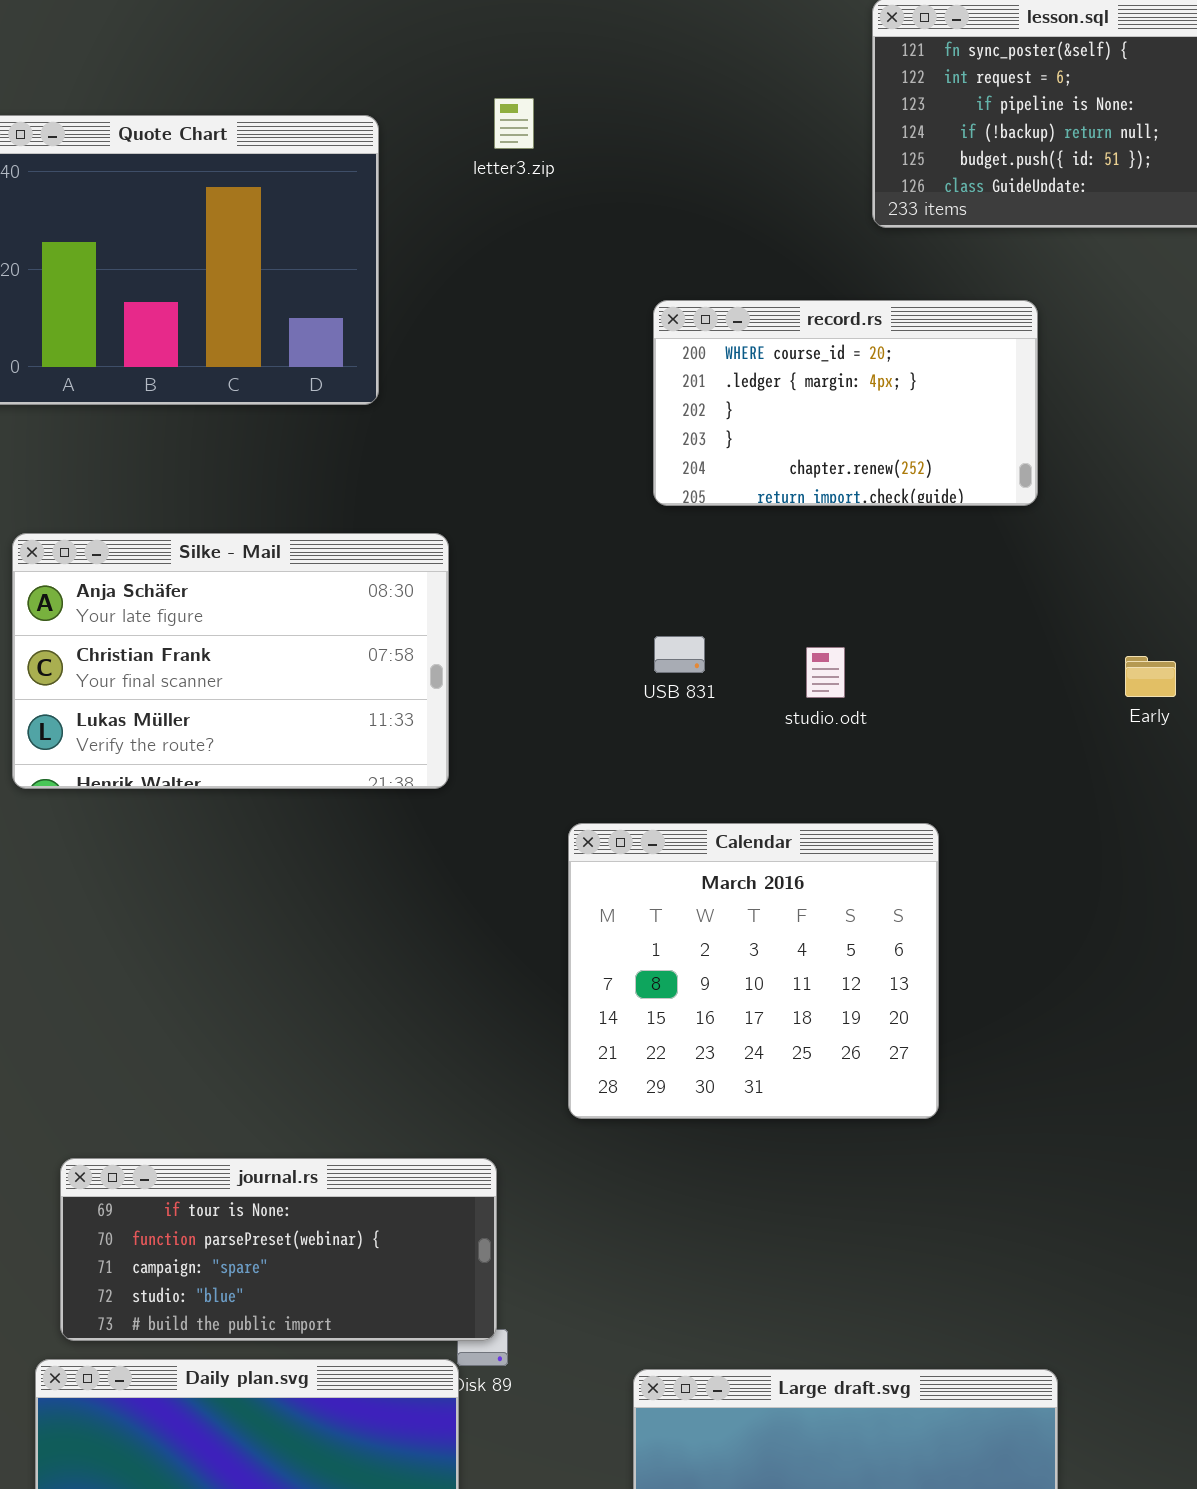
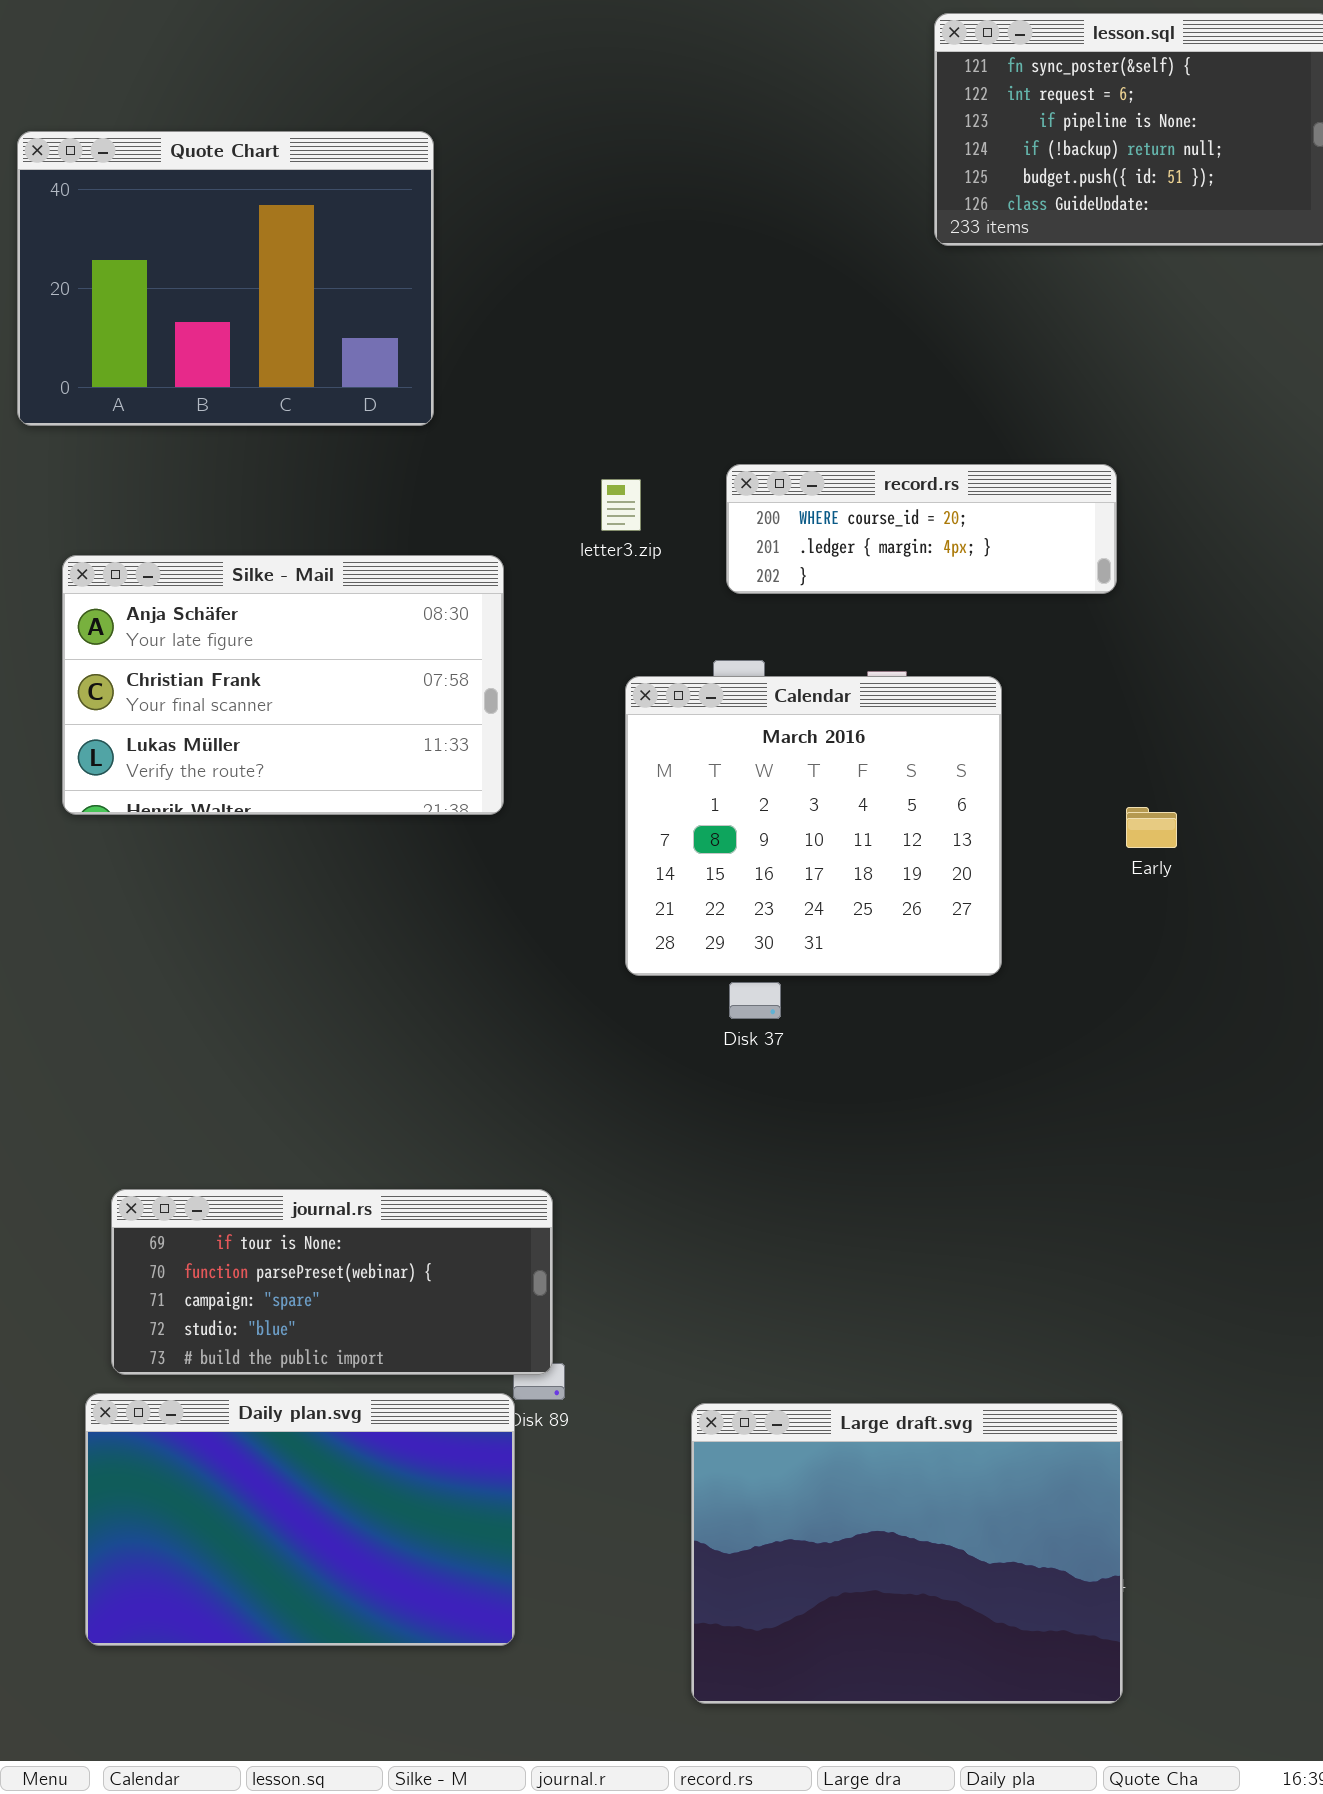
letter3.zip: [494,98,534,149] -> [601,479,641,531], moved
record.rs: [653,300,1038,506] -> [726,464,1117,594], moved, resized
Early: [1125,656,1176,697] -> [1126,807,1177,848], moved
Calendar: [568,823,939,1119] -> [625,676,1002,976], moved

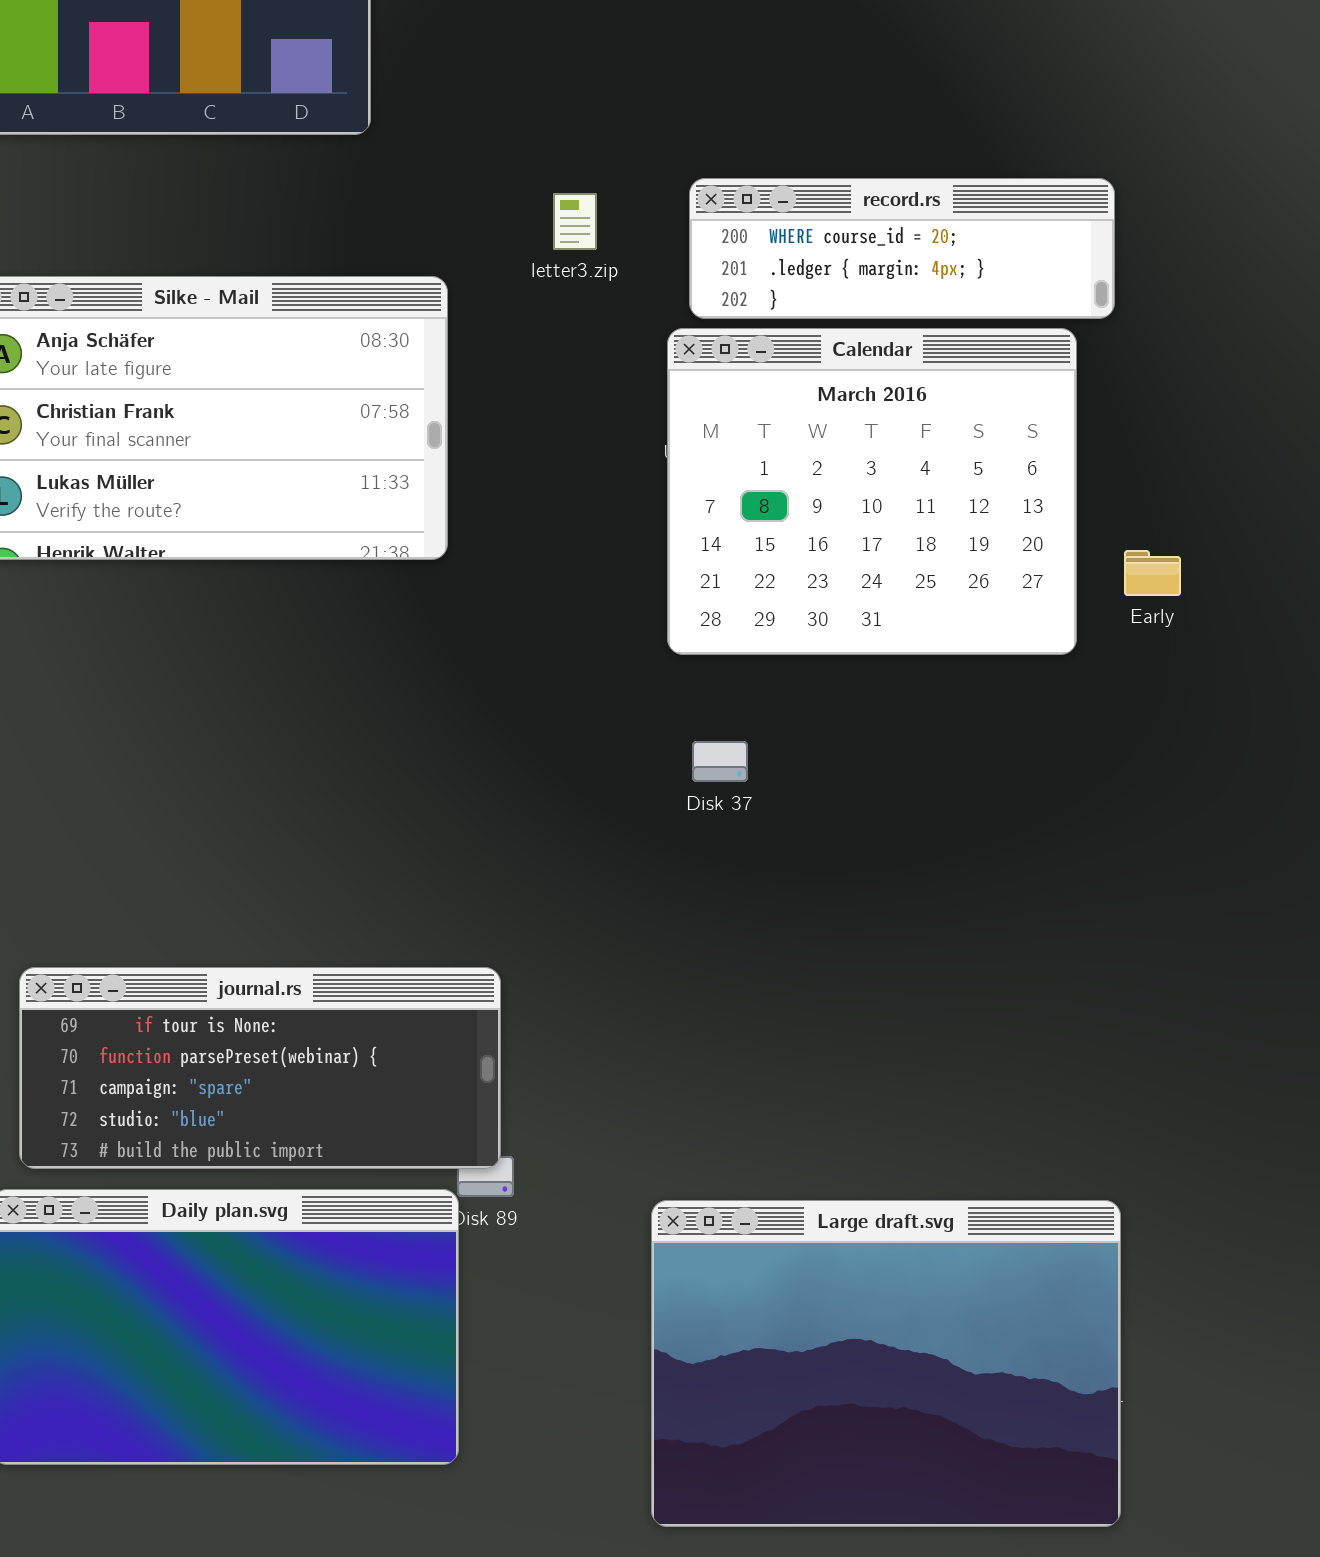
Calendar: [625,676,1002,976] -> [667,328,1077,655], moved

